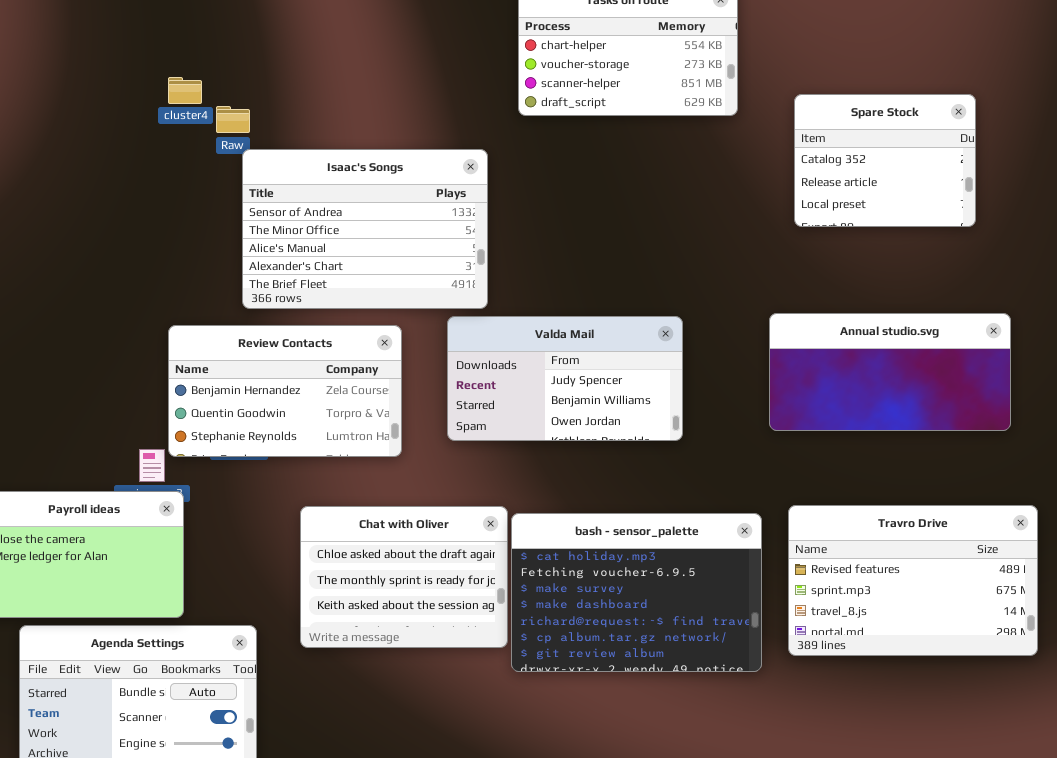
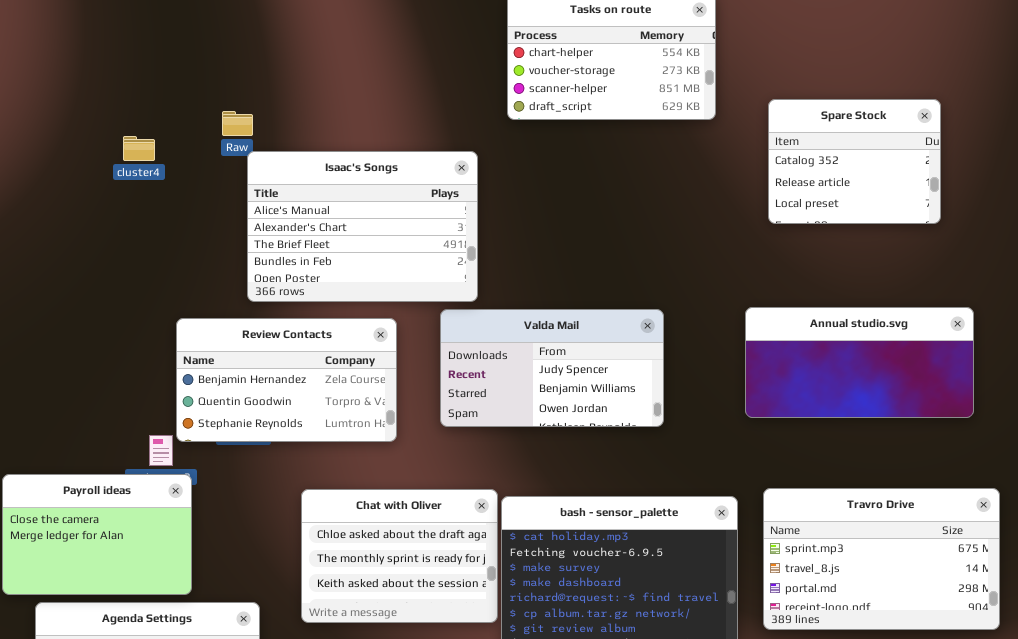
cluster4: [168,77,202,104] -> [123,136,155,161], moved
Isaac's Songs: [242,149,488,309] -> [247,151,478,302], scrolled down 2 rows
Travro Drive: [788,505,1038,656] -> [763,488,1000,630], scrolled down 1 row

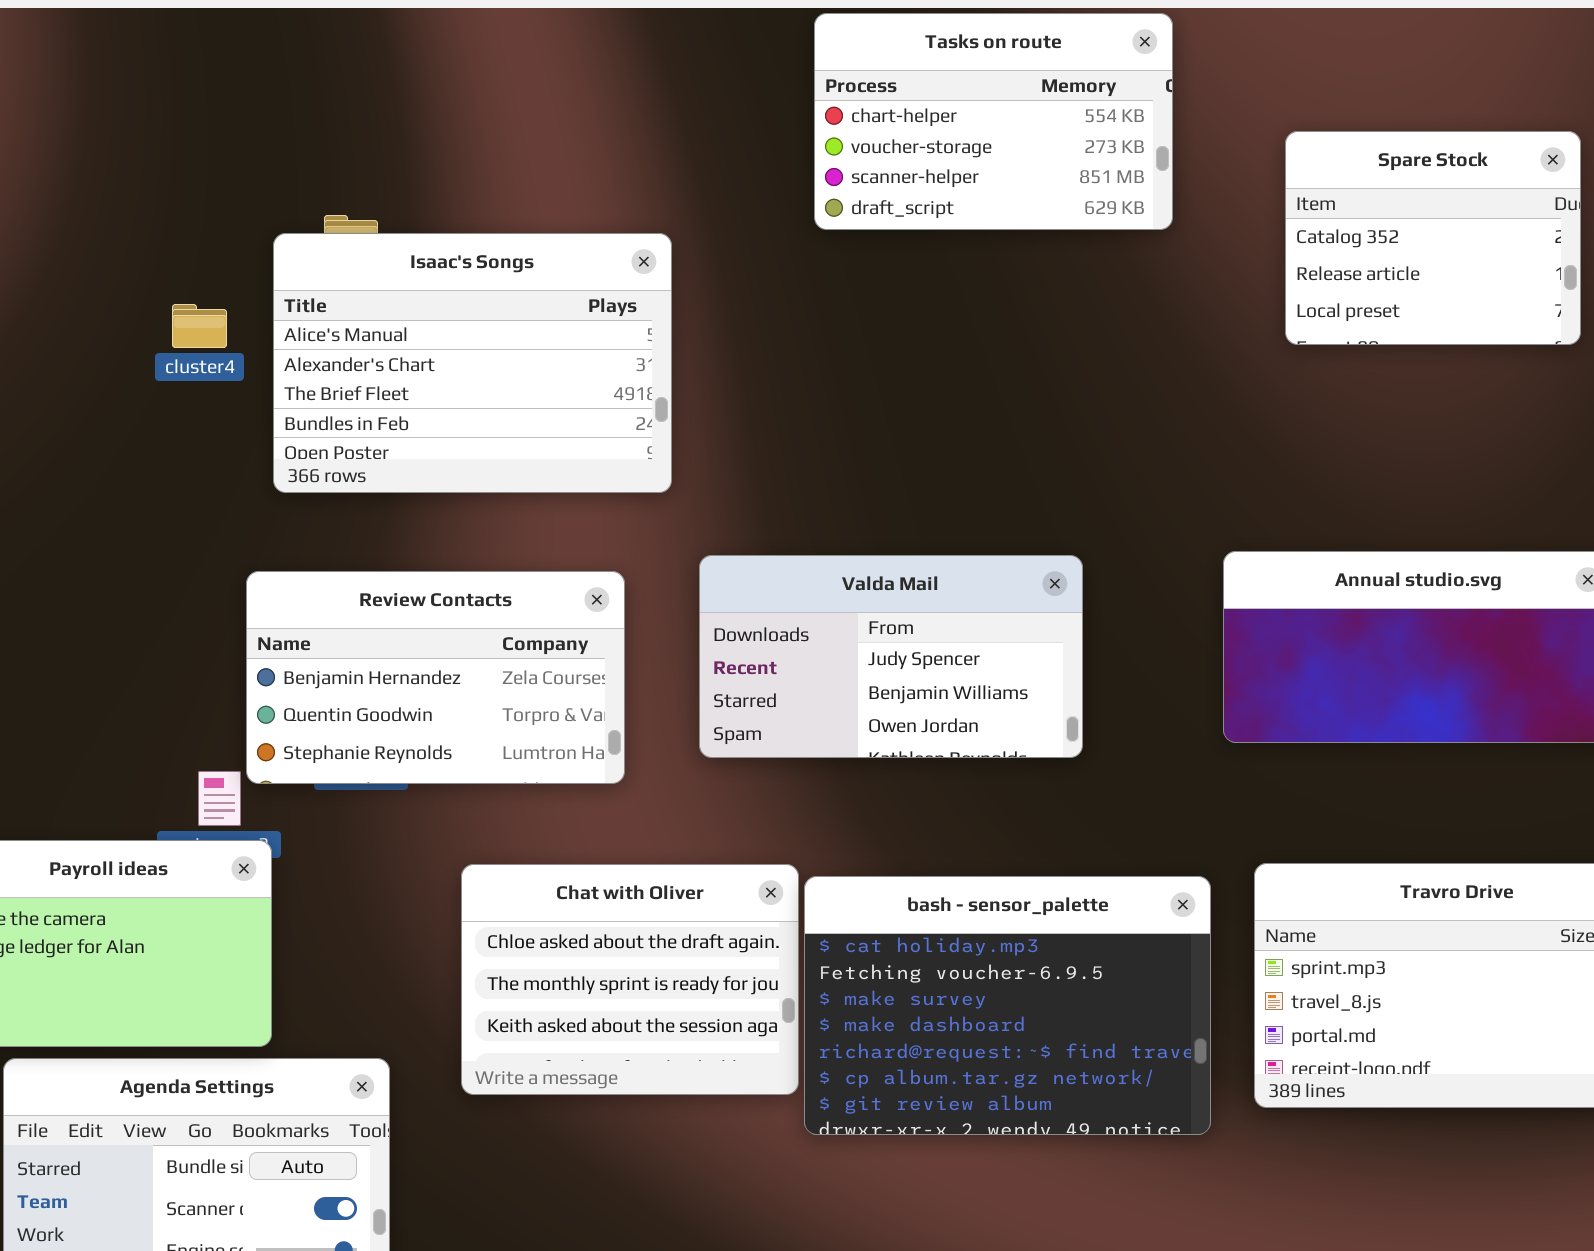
Spare Stock: [768,99,941,224] -> [1285,131,1581,345], moved
cluster4: [123,136,155,161] -> [172,304,227,348], moved
Isaac's Songs: [247,151,478,302] -> [273,233,672,493], moved

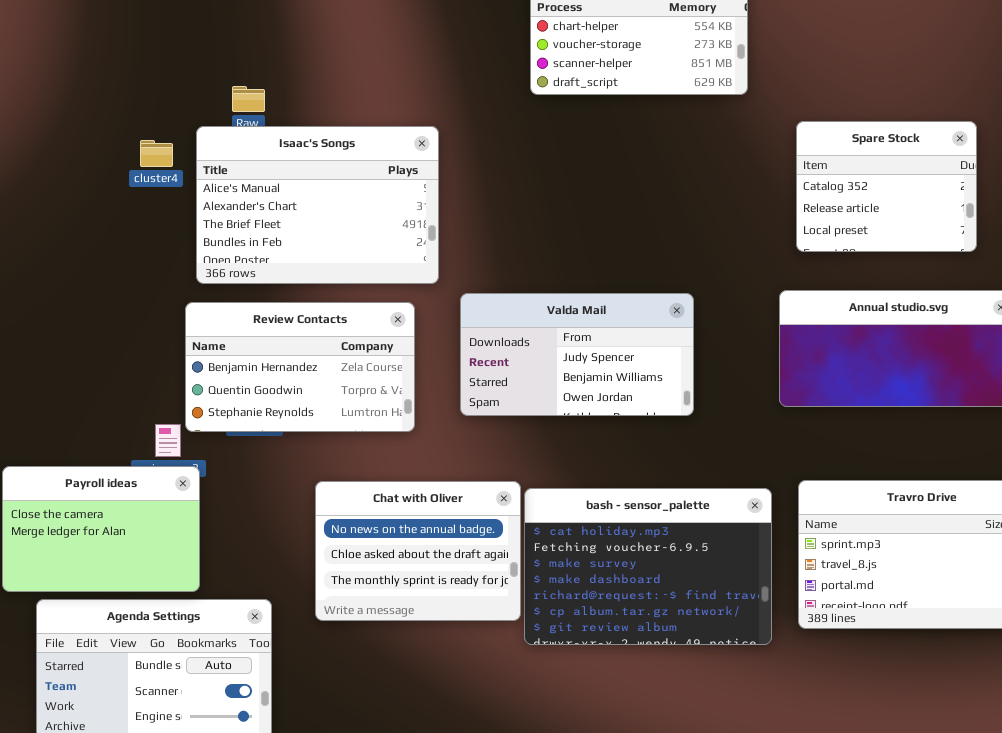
Spare Stock: [1285,131,1581,345] -> [796,121,977,252], moved
Isaac's Songs: [273,233,672,493] -> [196,126,439,284], moved
Chat with Oliver: [461,864,799,1095] -> [315,481,521,621], scrolled up 1 row

